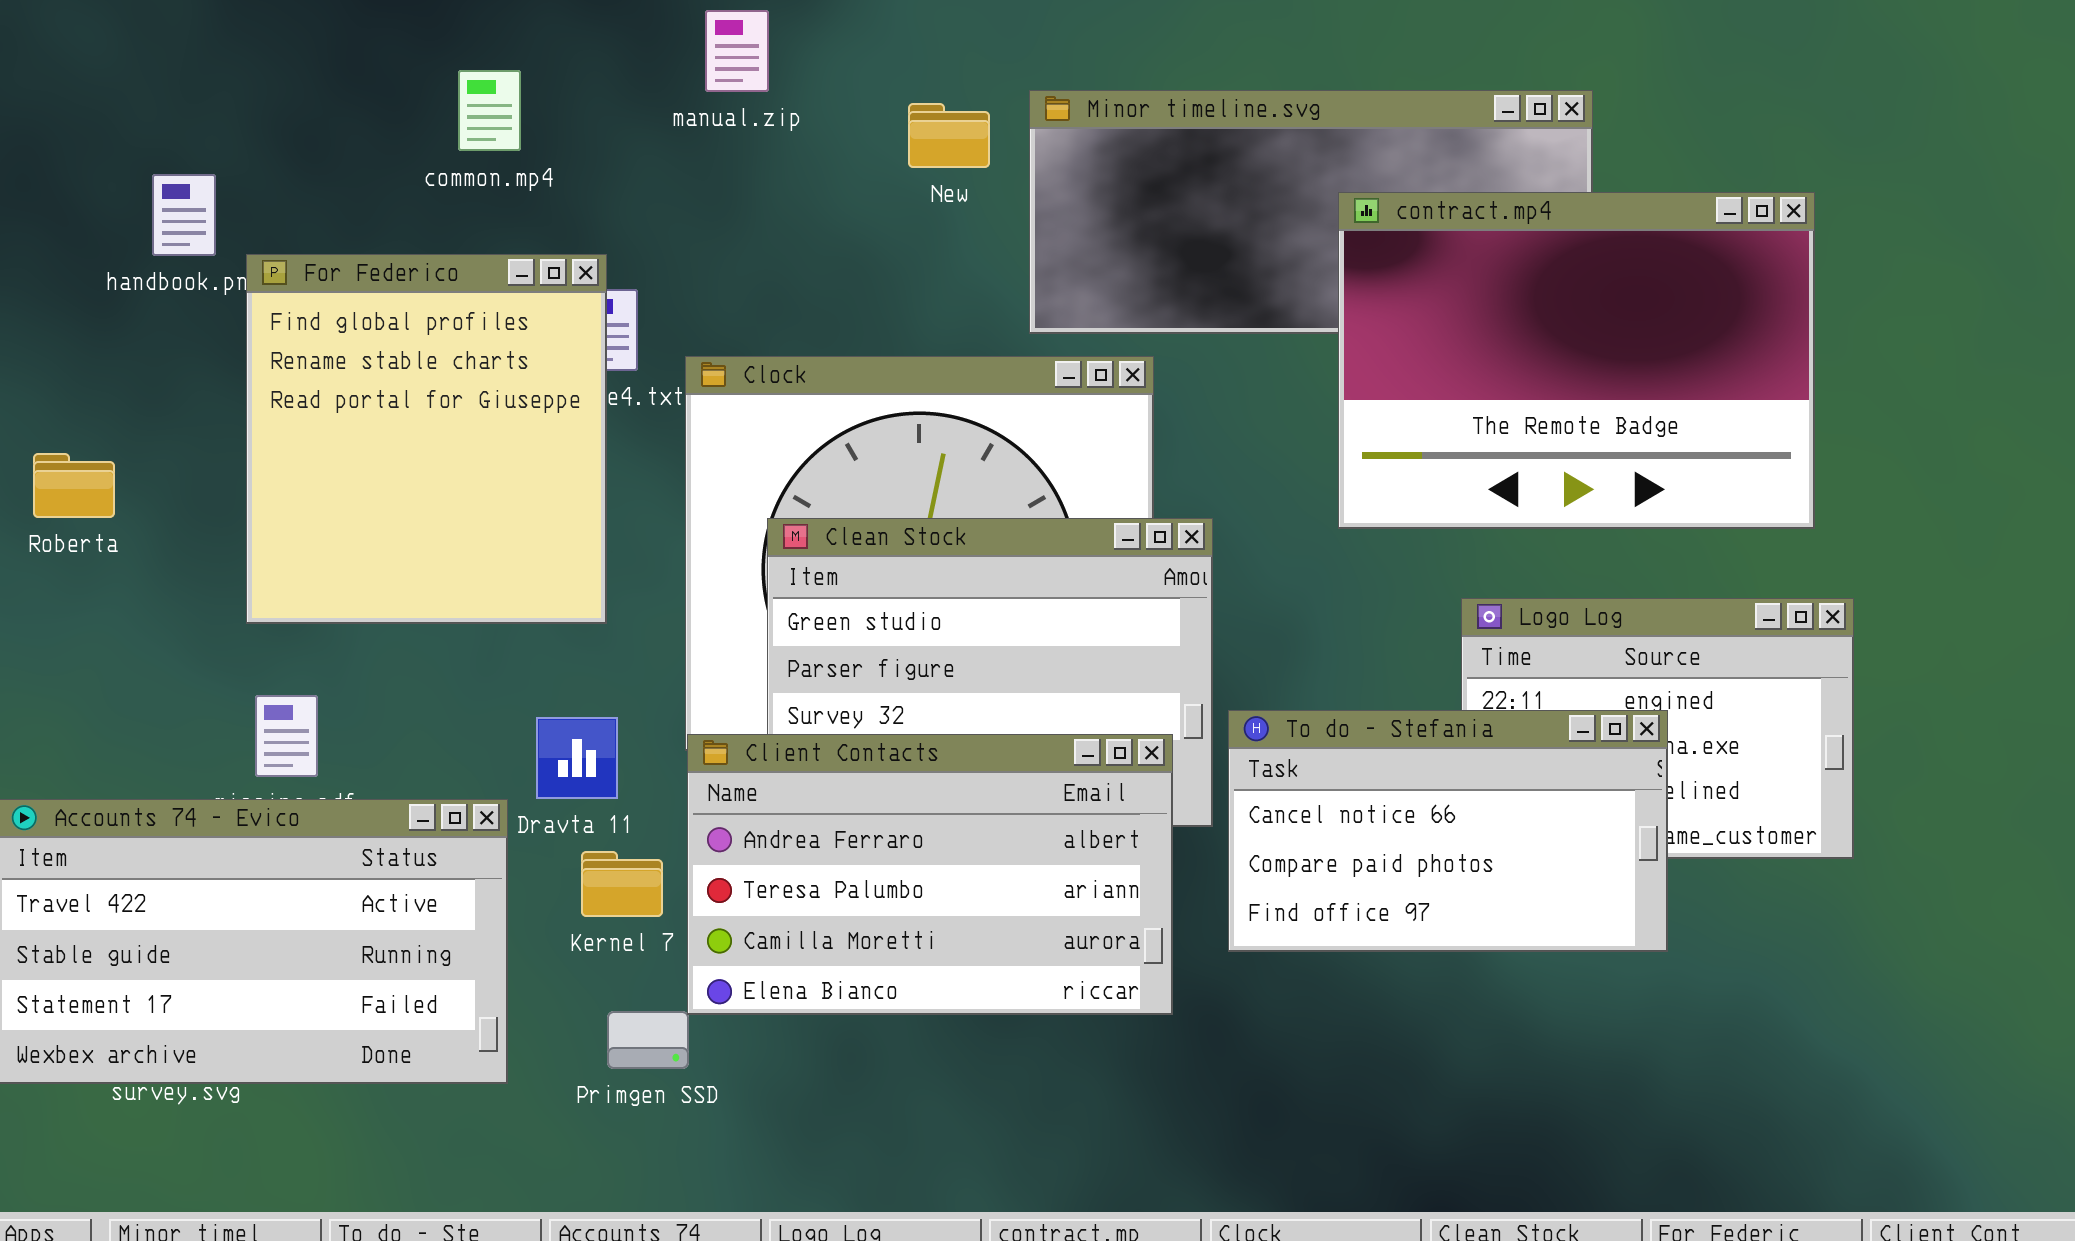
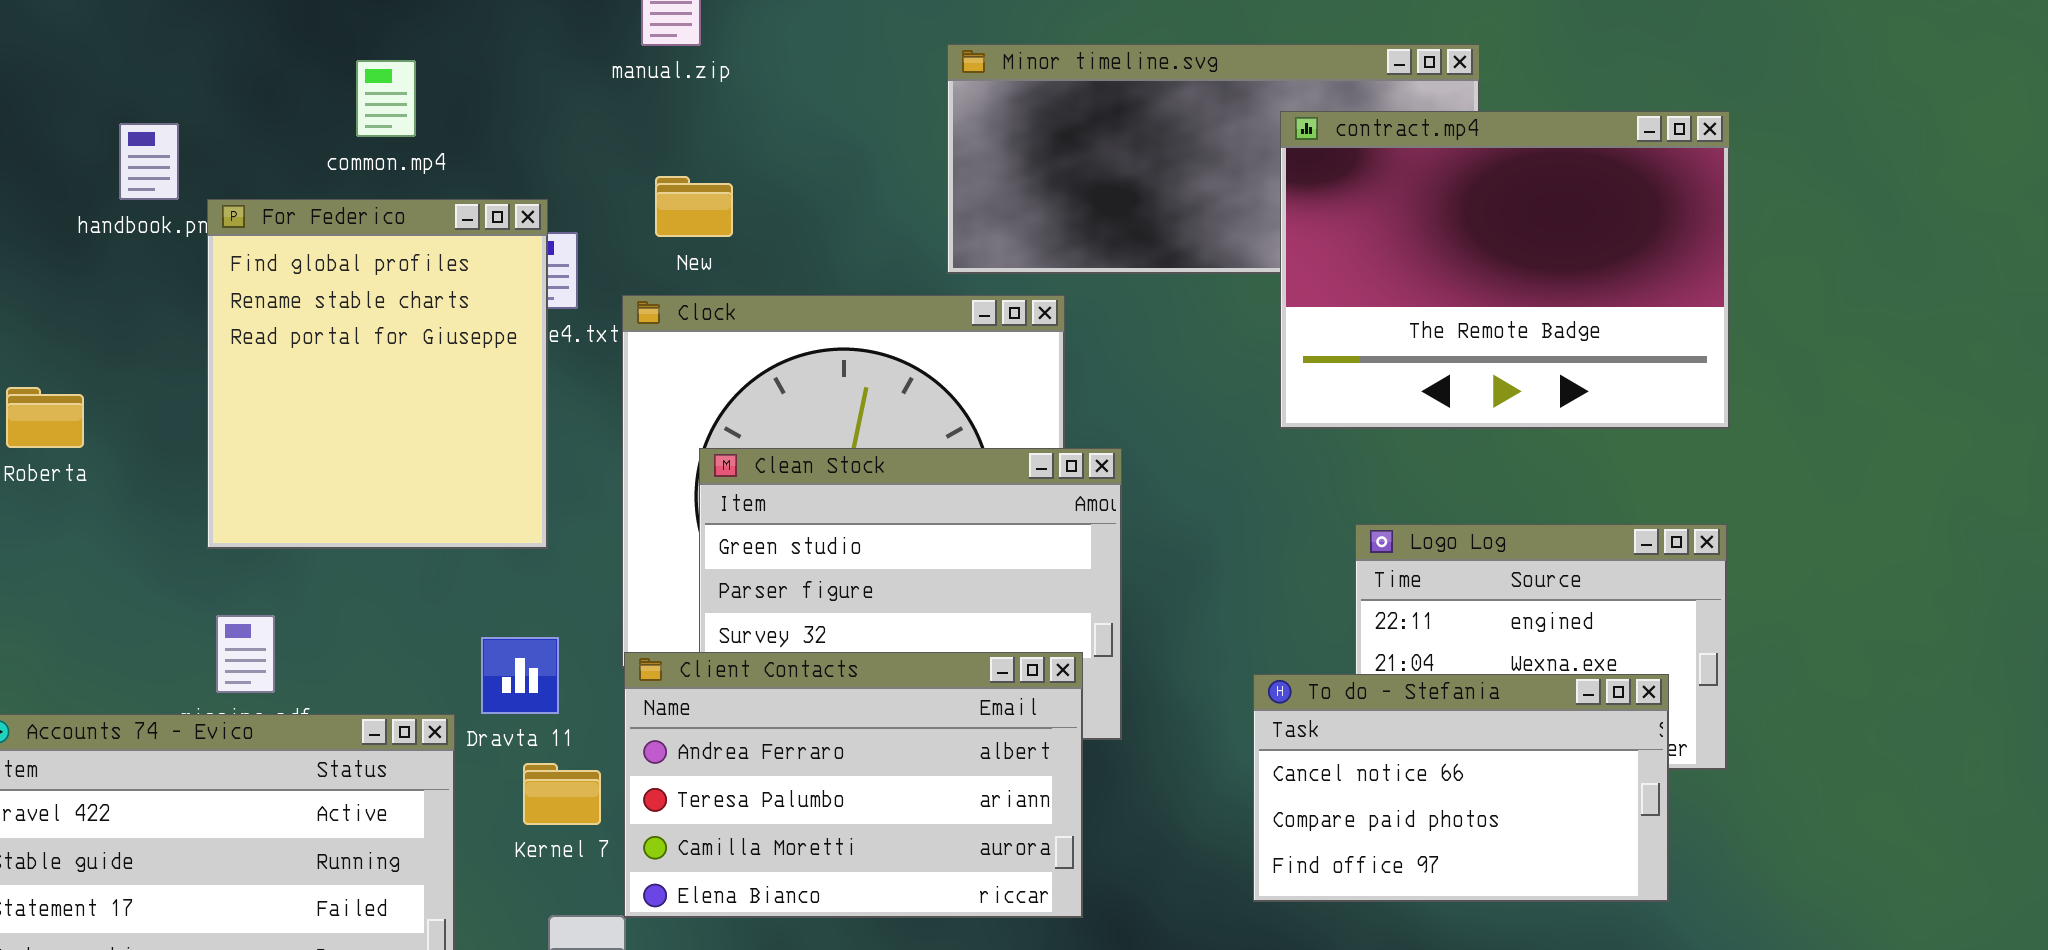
common.mp4: [458,70,521,151] -> [356,60,416,137], moved
New: [908,103,990,168] -> [655,176,733,237], moved
contract.mp4: [1338,192,1815,529] -> [1280,111,1730,429], moved
To do - Stefania: [1228,710,1668,952] -> [1253,674,1669,902], moved

